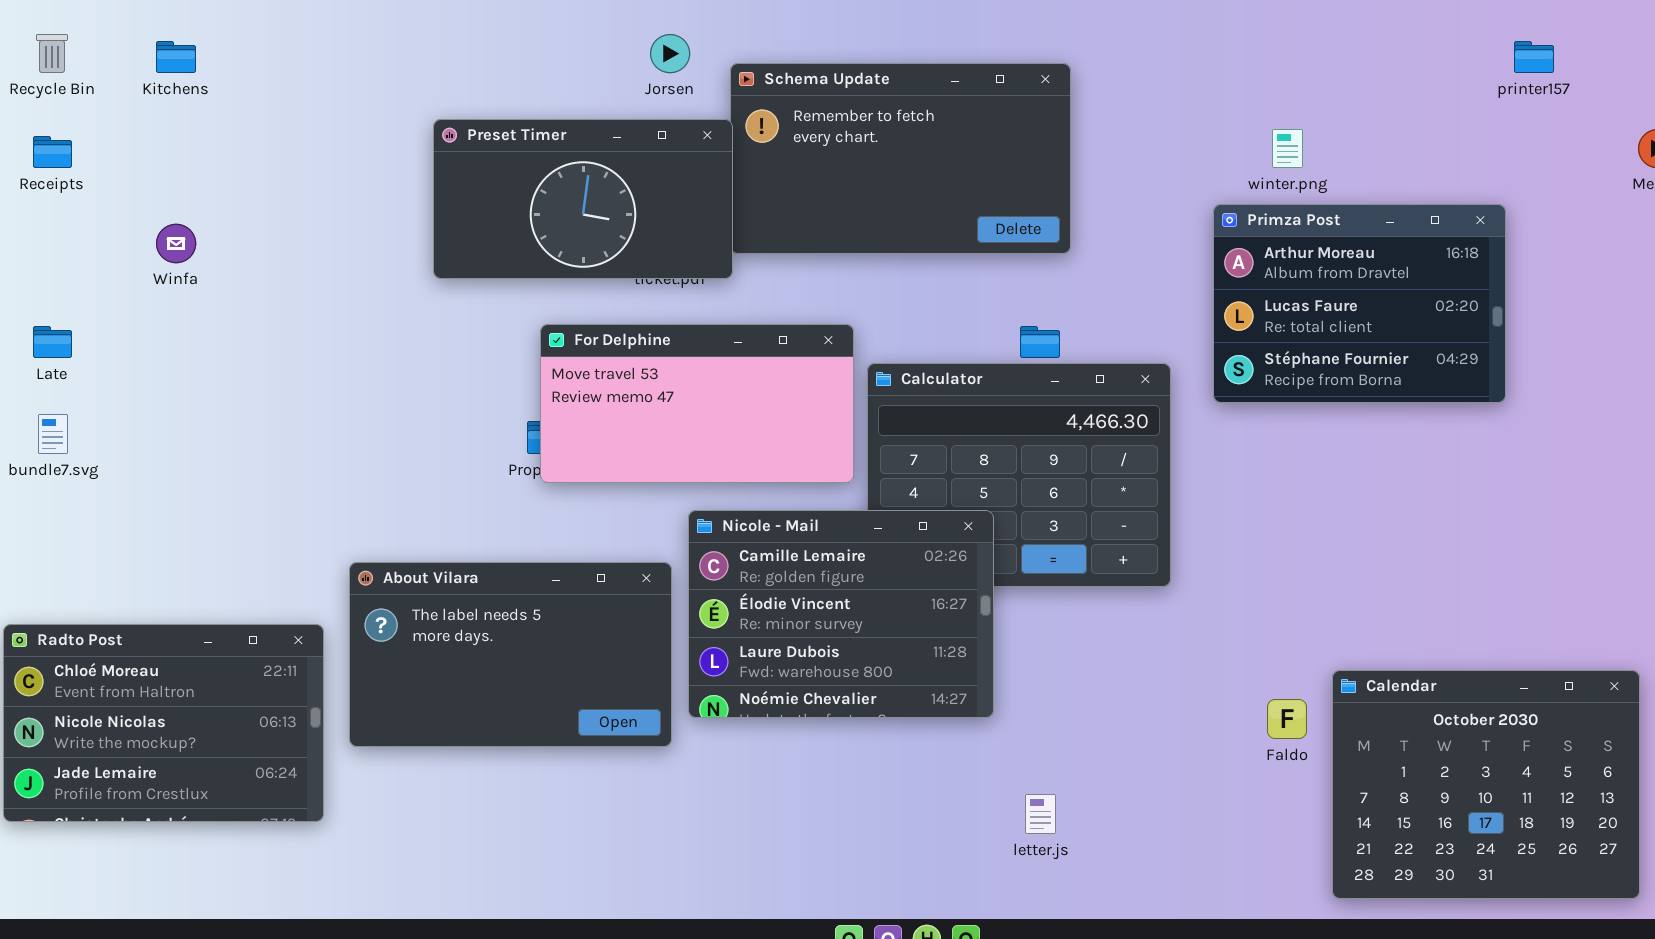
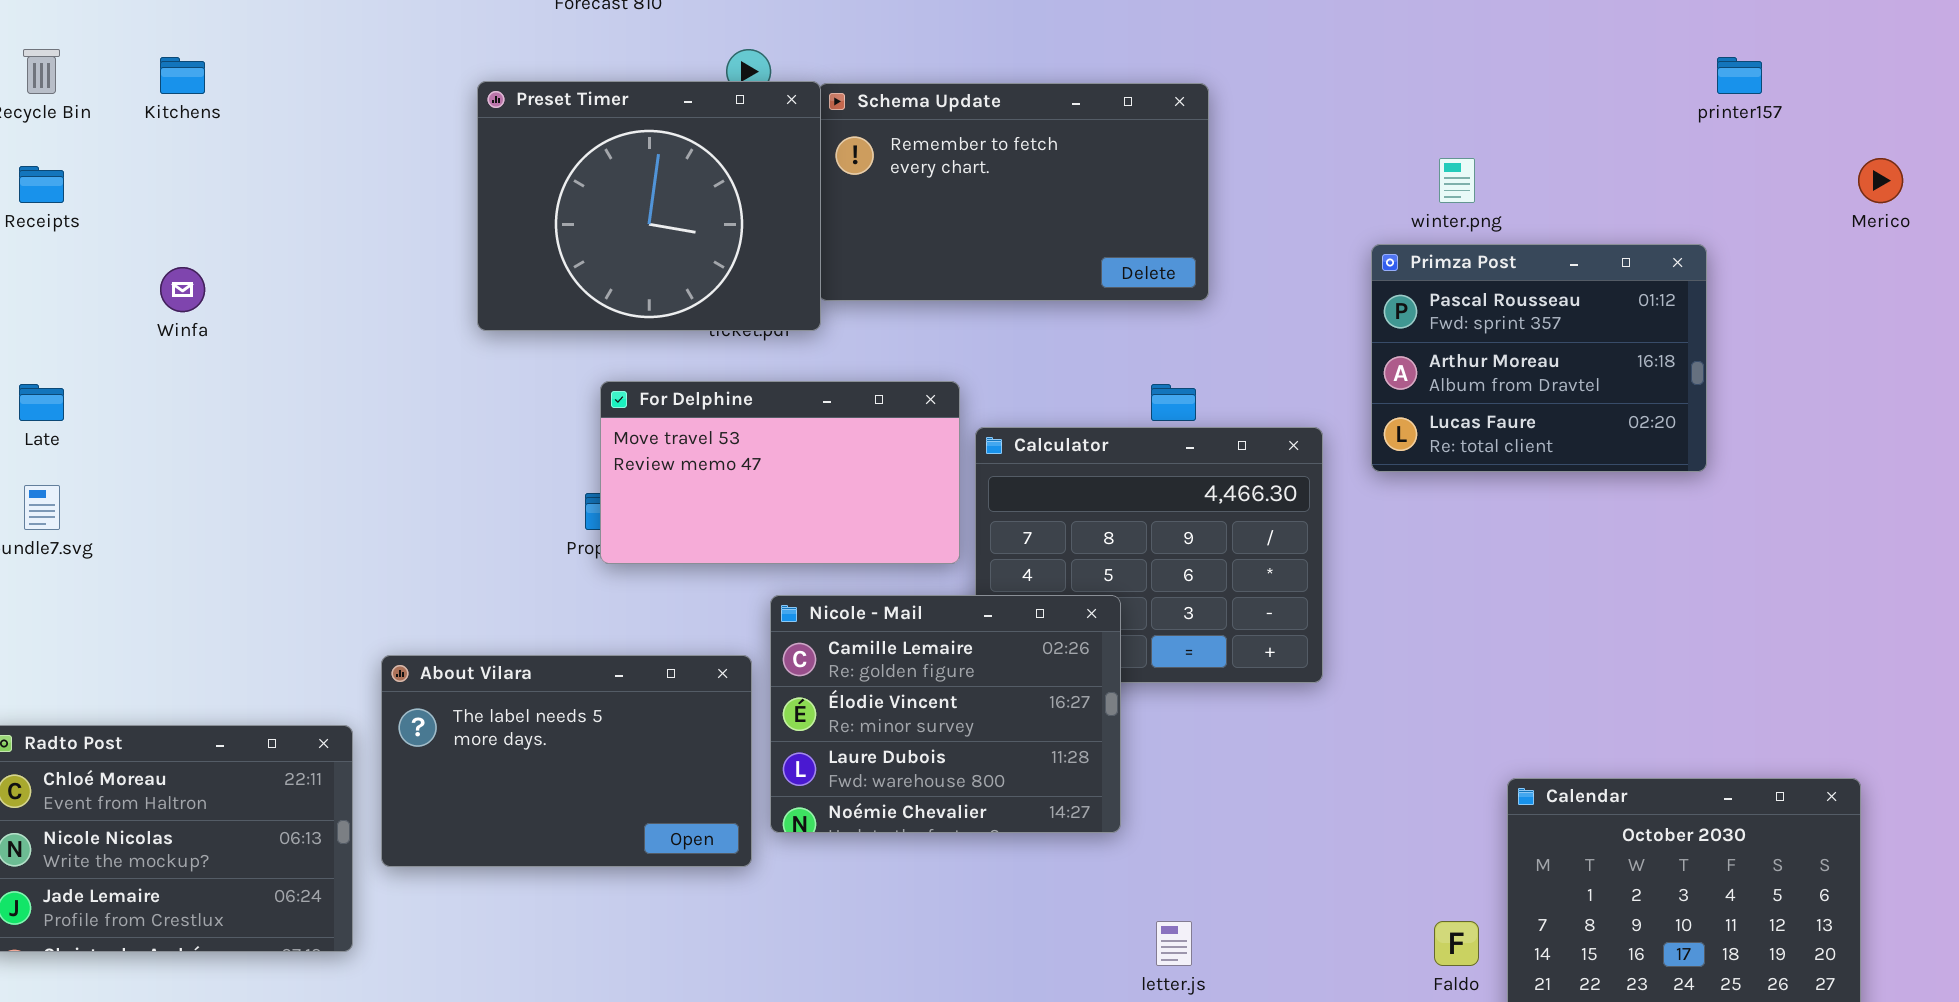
Preset Timer: [433,119,733,279] -> [477,81,821,331], resized
Primza Post: [1213,204,1506,403] -> [1371,244,1707,472], scrolled up 1 row
Faldo: [1267,699,1307,739] -> [1434,921,1479,966], moved

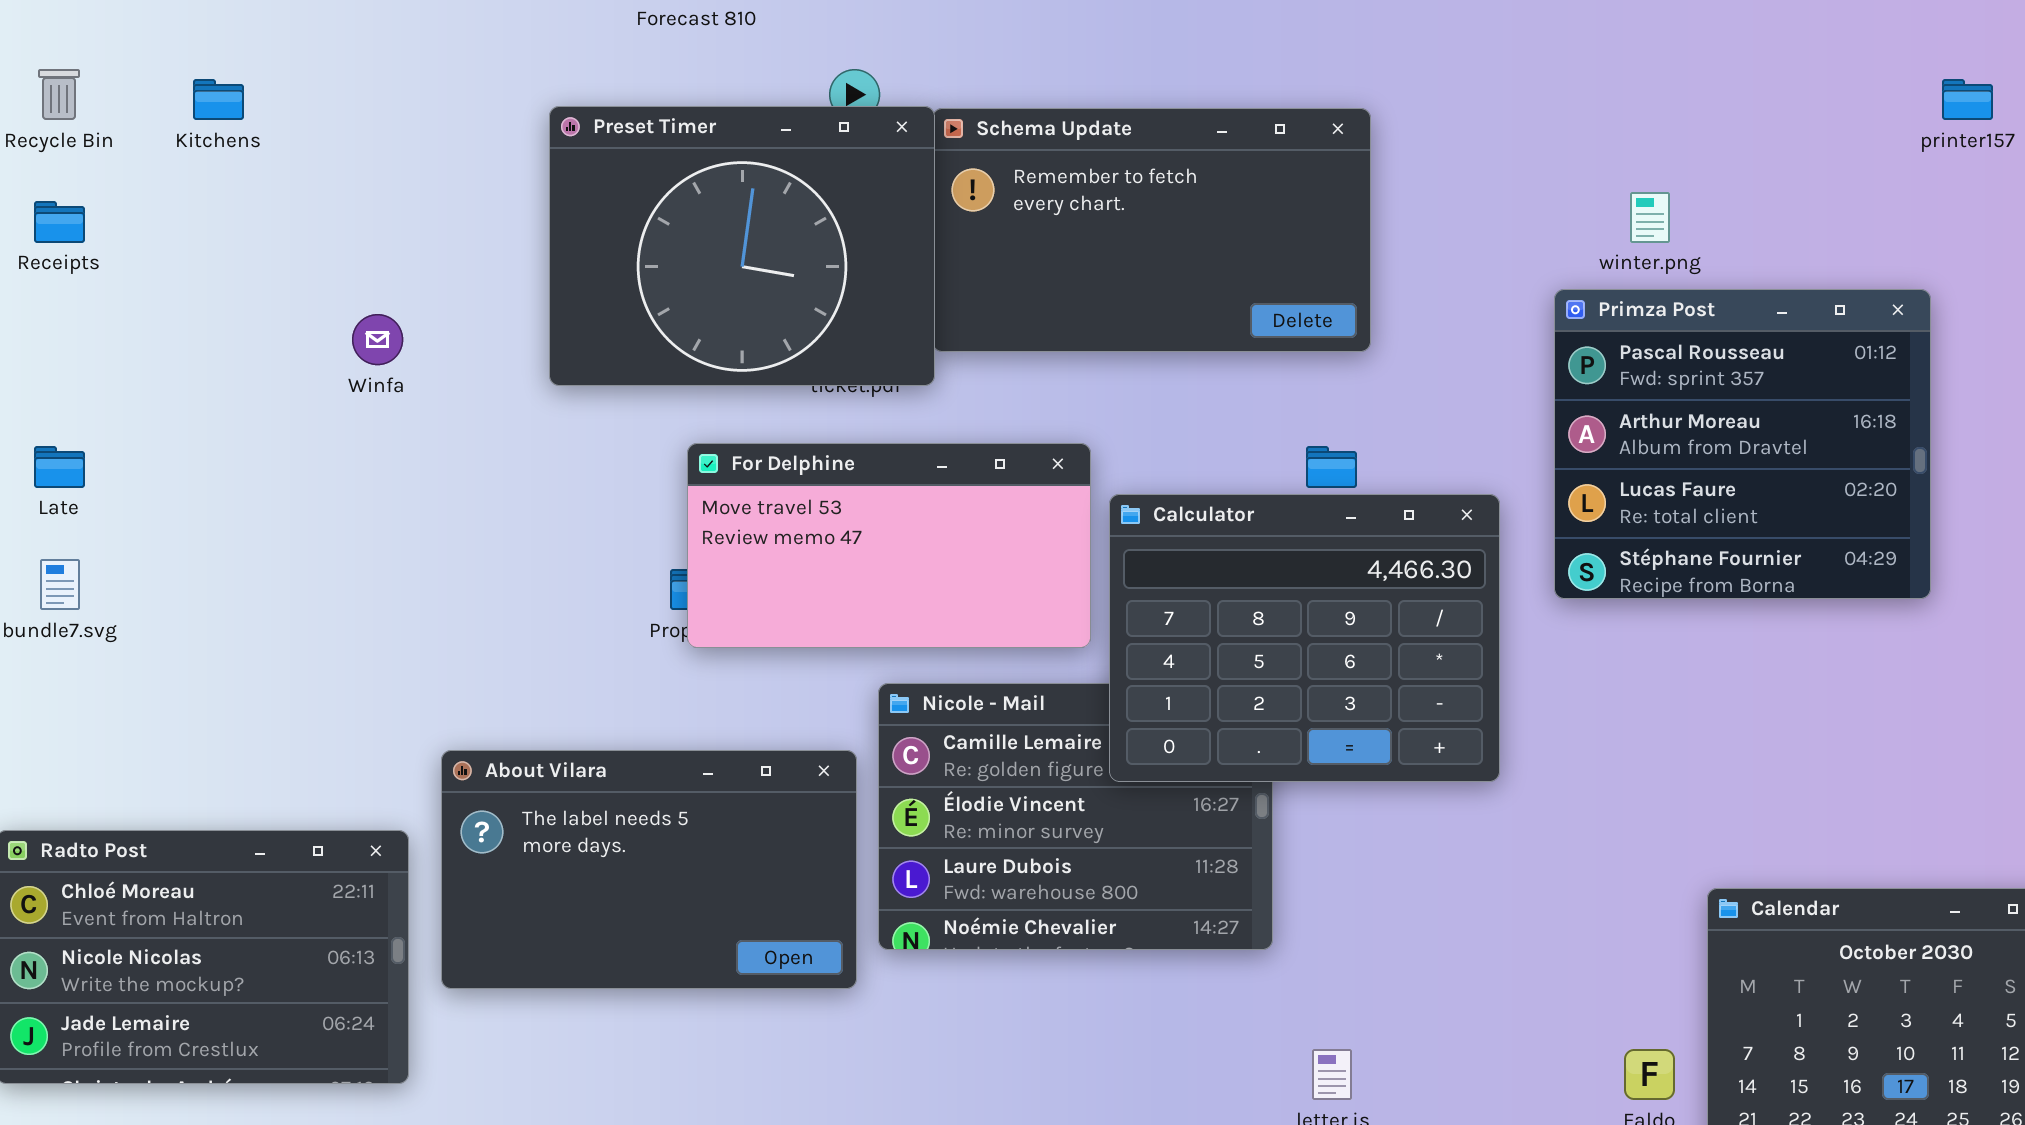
Primza Post: [1371,244,1707,472] -> [1554,289,1931,599], resized
Winfa: [160,267,205,312] -> [352,314,403,365], moved
Calculator: [975,427,1323,683] -> [1109,494,1500,782], raised

